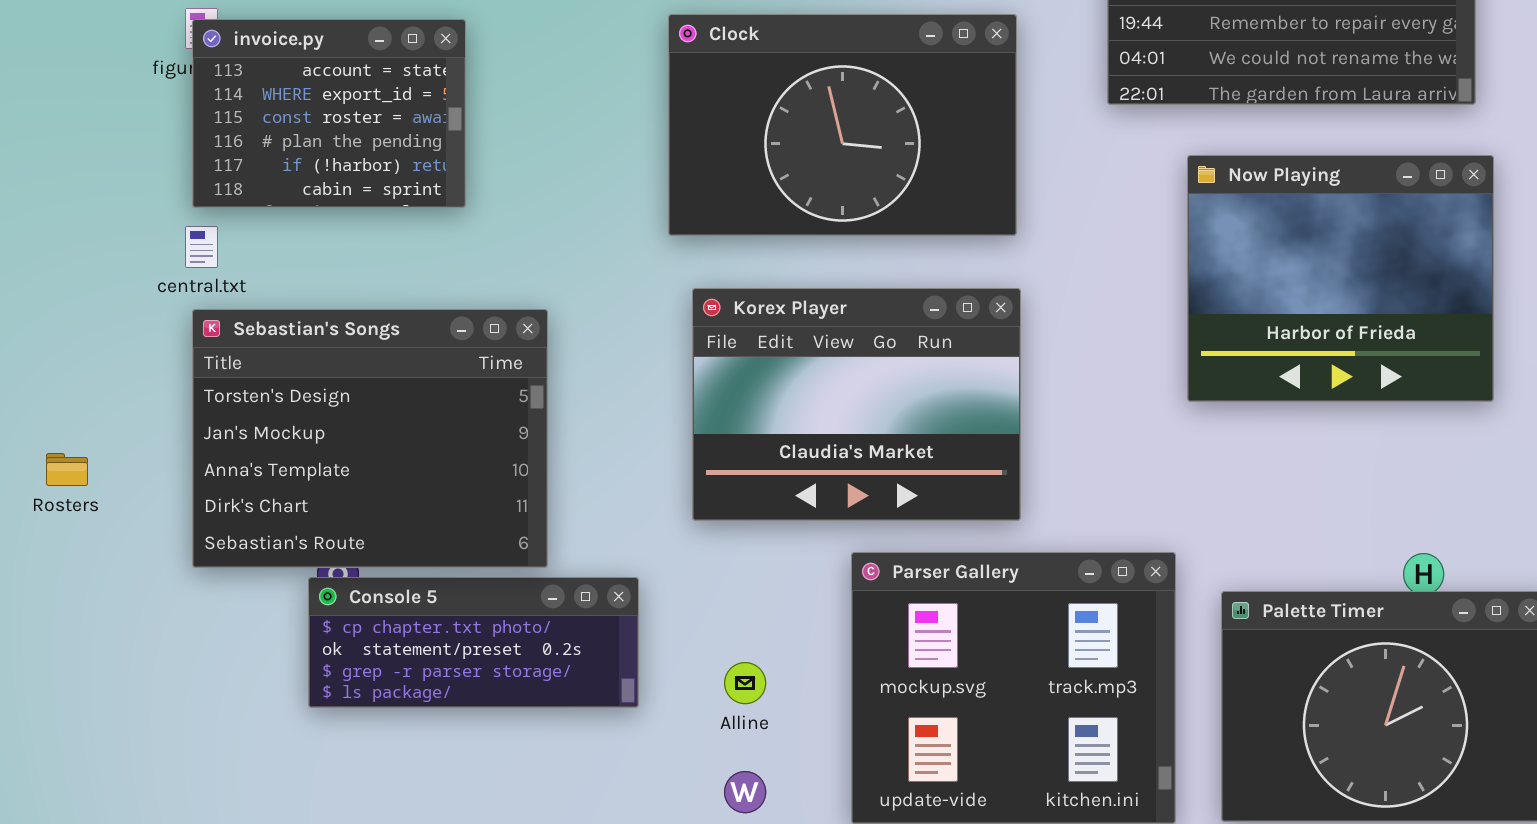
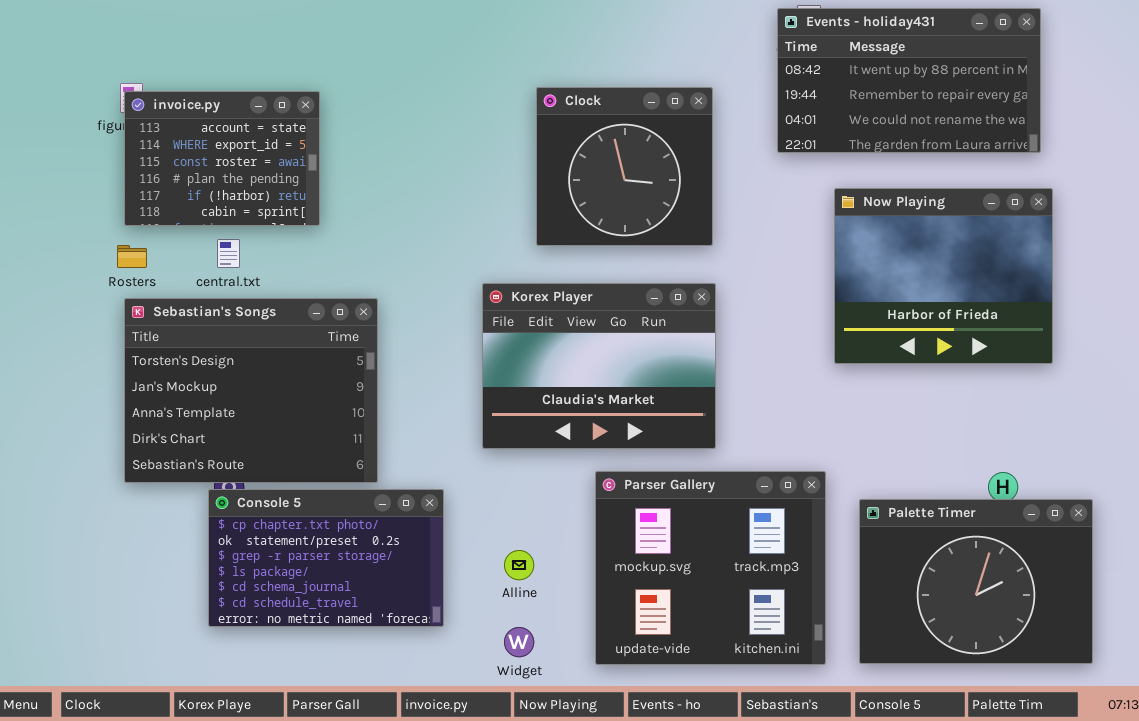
Clock: [668,14,1017,236] -> [536,87,713,246], resized
central.txt: [185,226,218,268] -> [217,239,240,268], moved
Rosters: [46,453,88,486] -> [117,245,147,268], moved
Console 5: [308,577,639,708] -> [208,489,444,627], resized

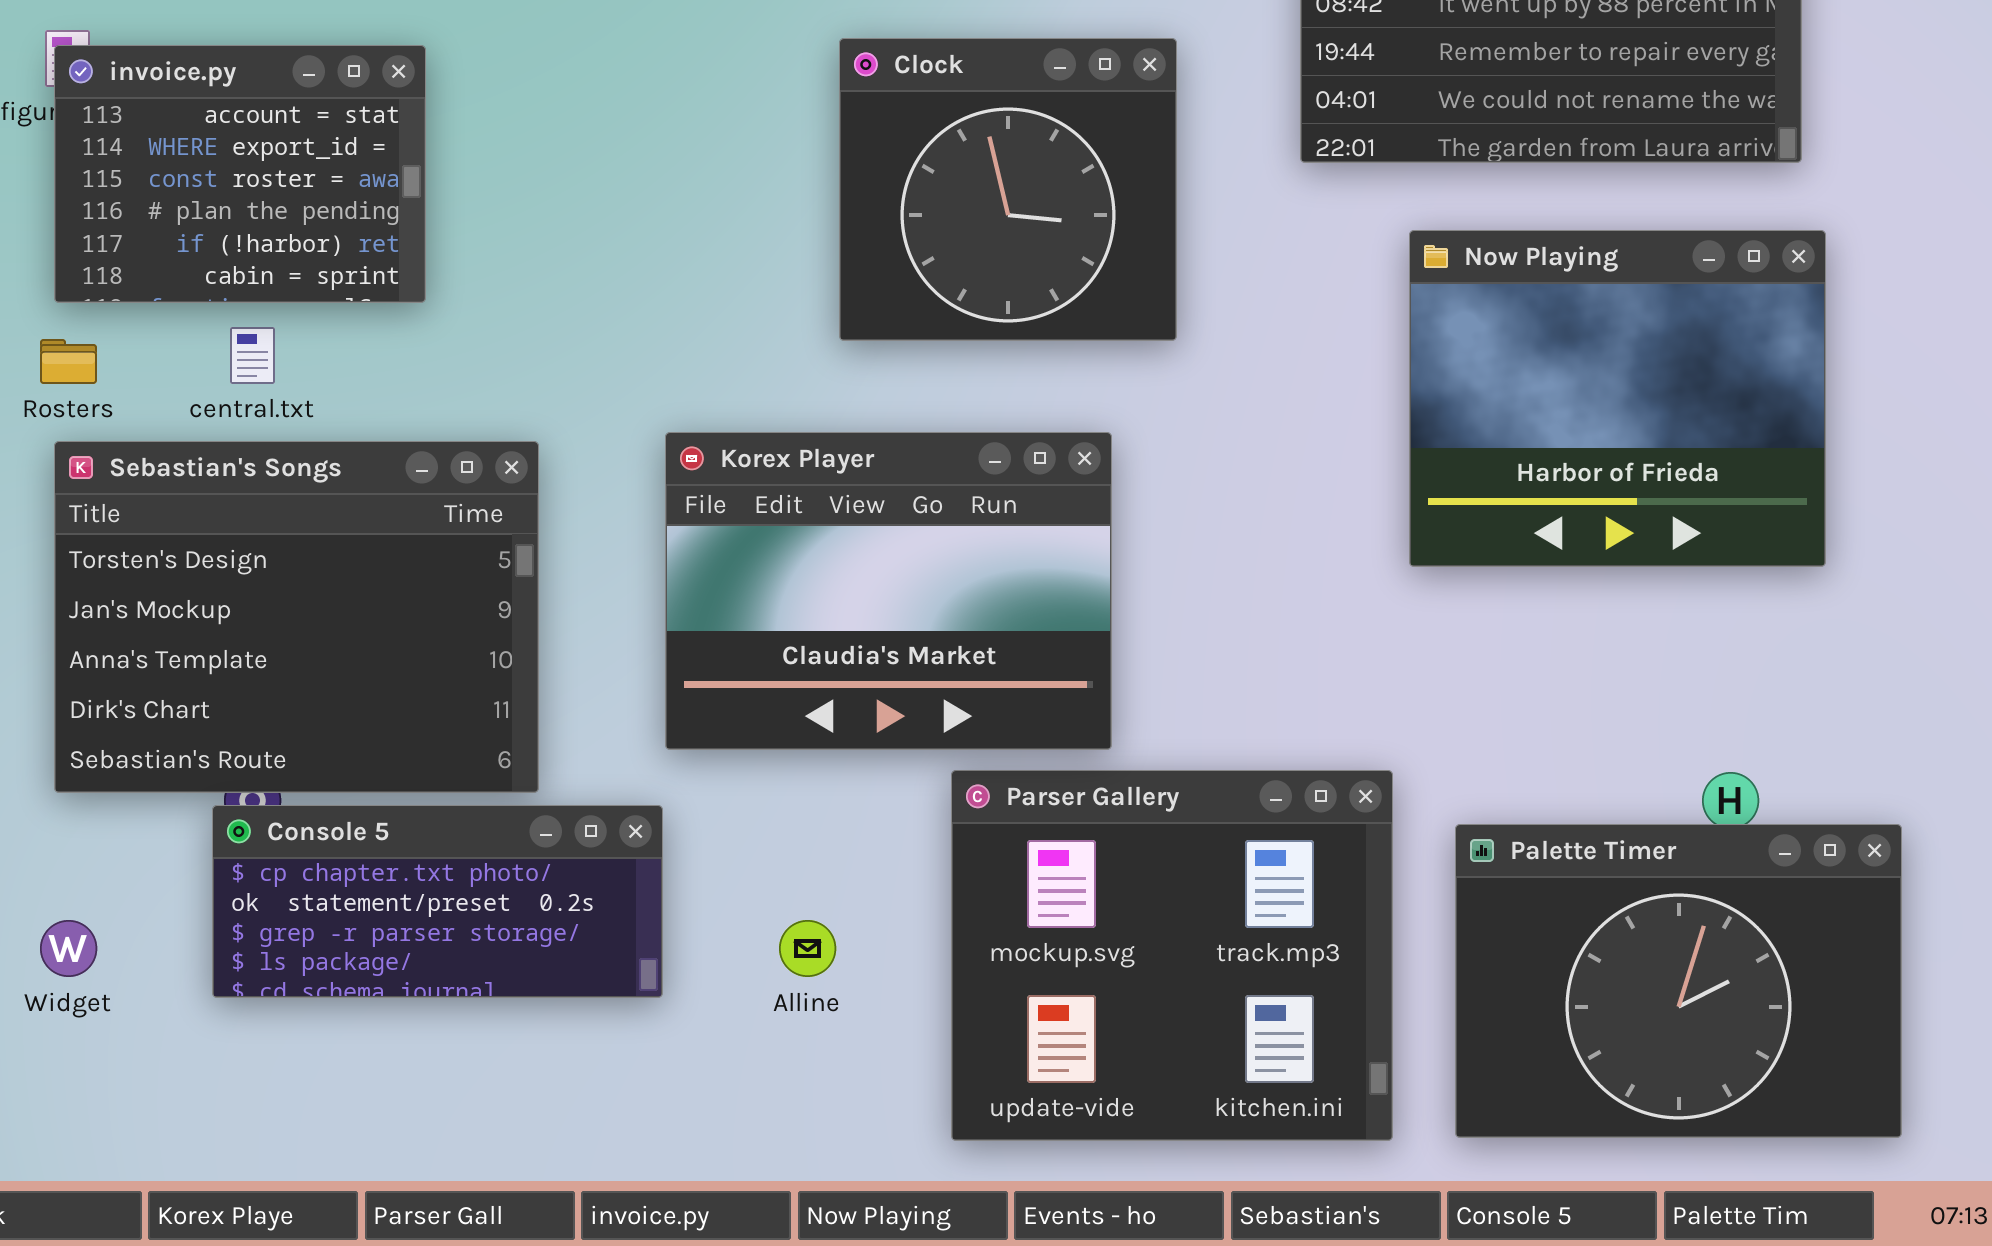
Korex Player: [482,283,716,449] -> [665,432,1112,750], moved
Console 5: [208,489,444,627] -> [212,805,663,998], resized
Widget: [504,627,534,657] -> [40,920,97,977], moved

